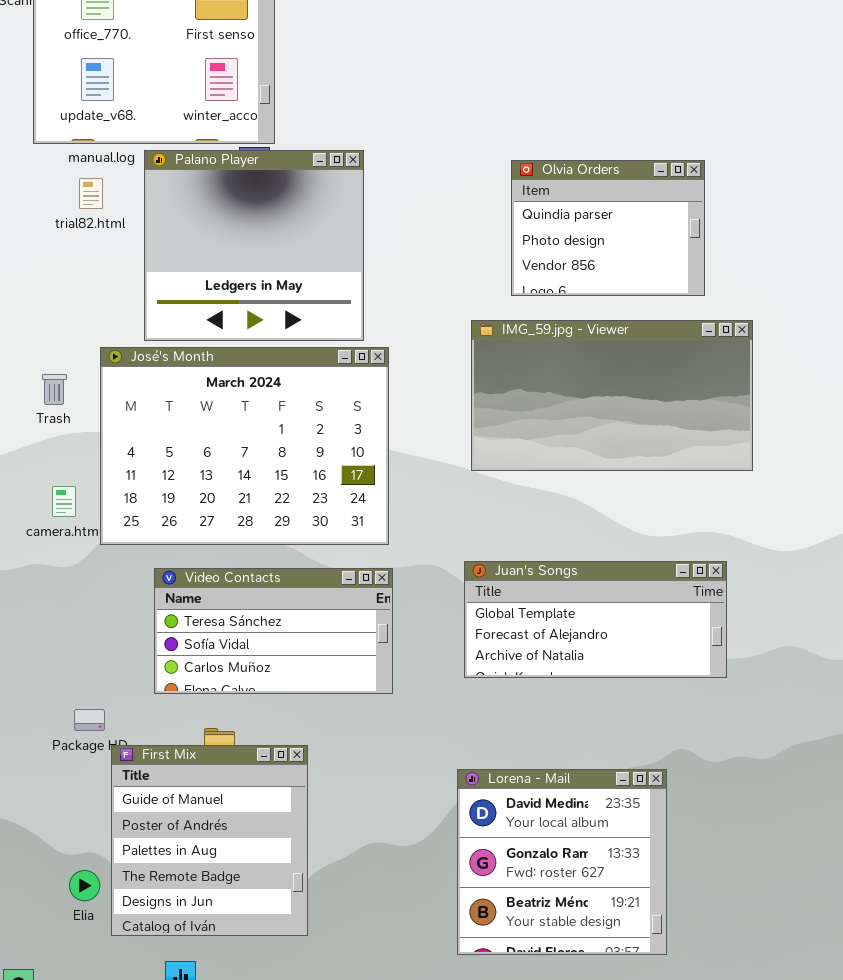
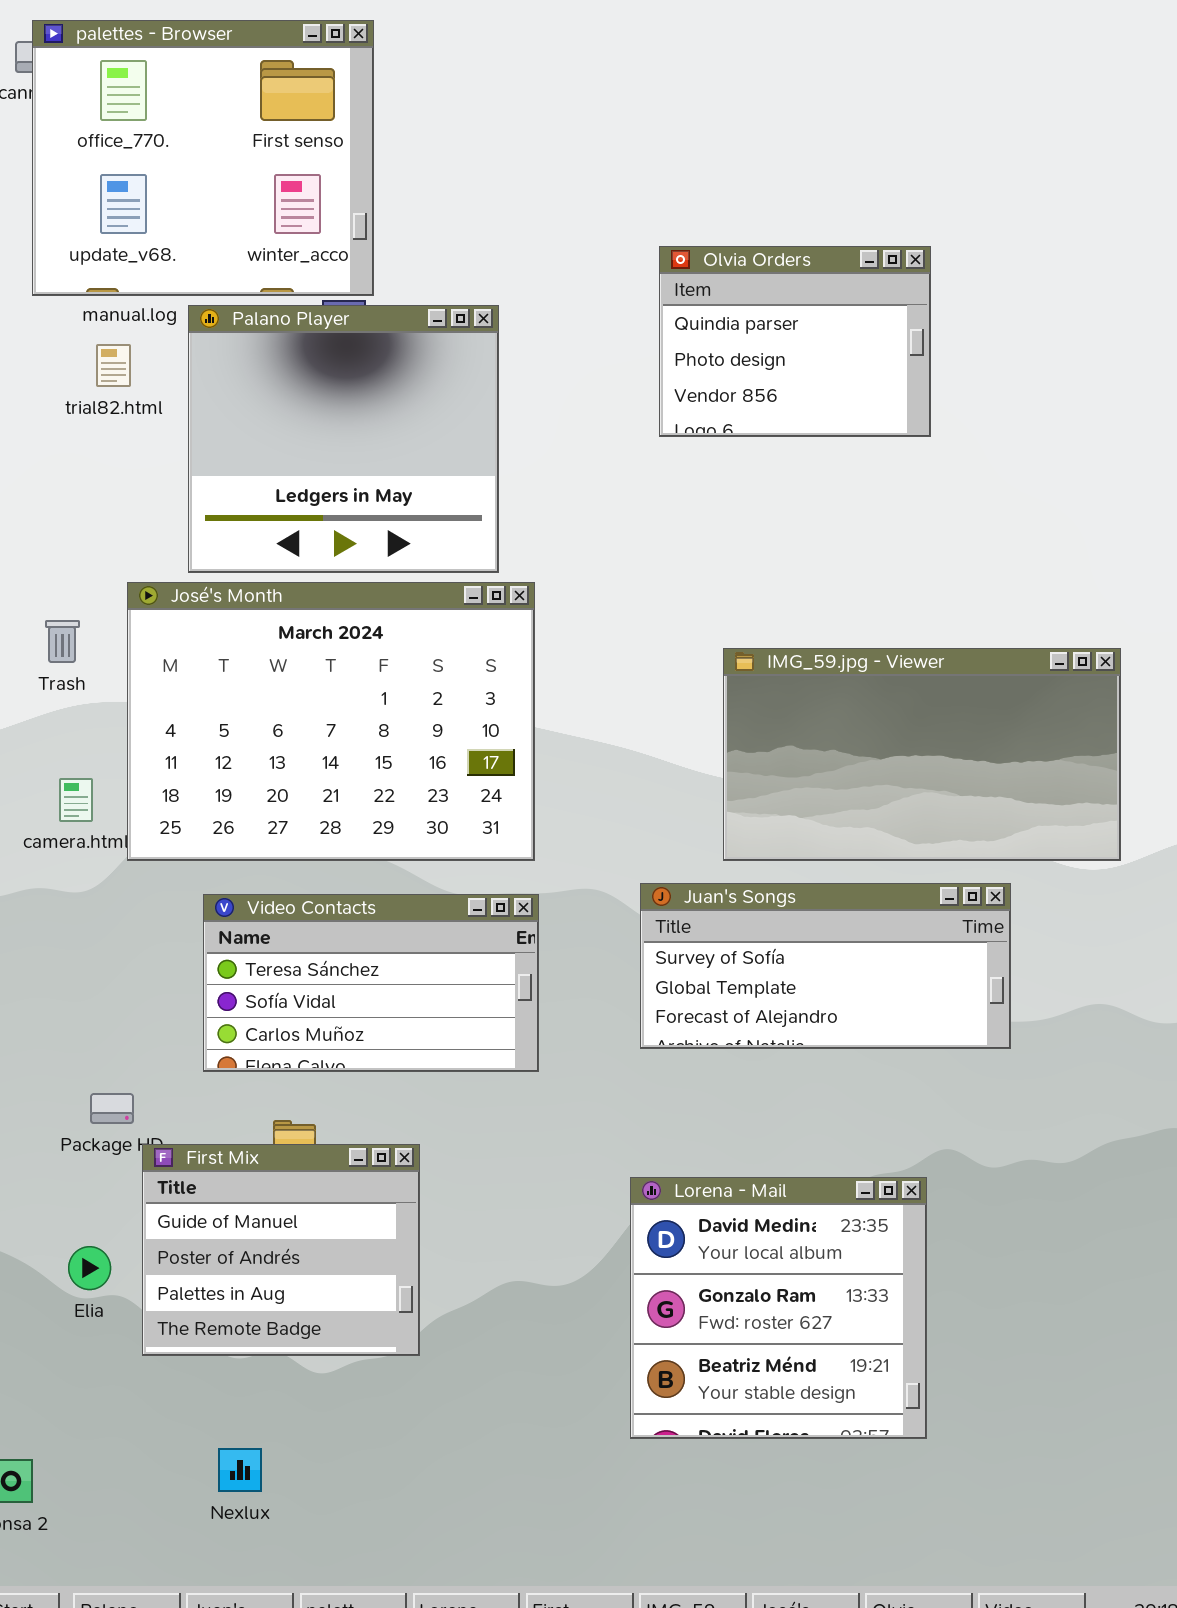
Olvia Orders: [511,160,705,296] -> [659,246,931,437], moved
IMG_59.jpg - Viewer: [471,320,753,471] -> [723,648,1121,861], moved
Juan's Songs: [464,561,727,678] -> [640,883,1011,1049], scrolled up 1 row
First Mix: [111,745,308,936] -> [142,1144,420,1356], resized
Elia: [69,870,100,901] -> [68,1246,111,1290], moved

